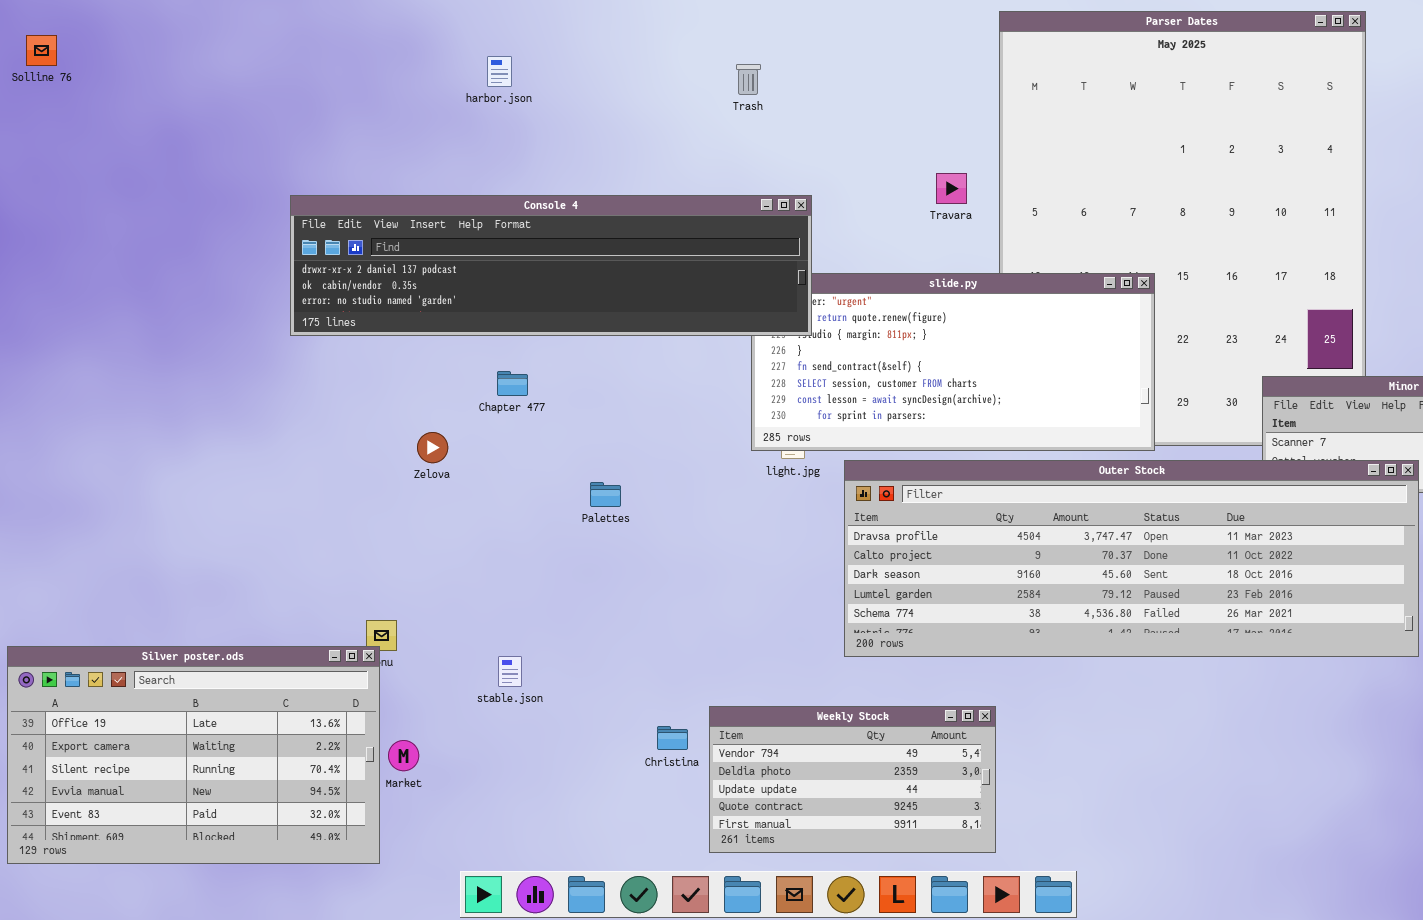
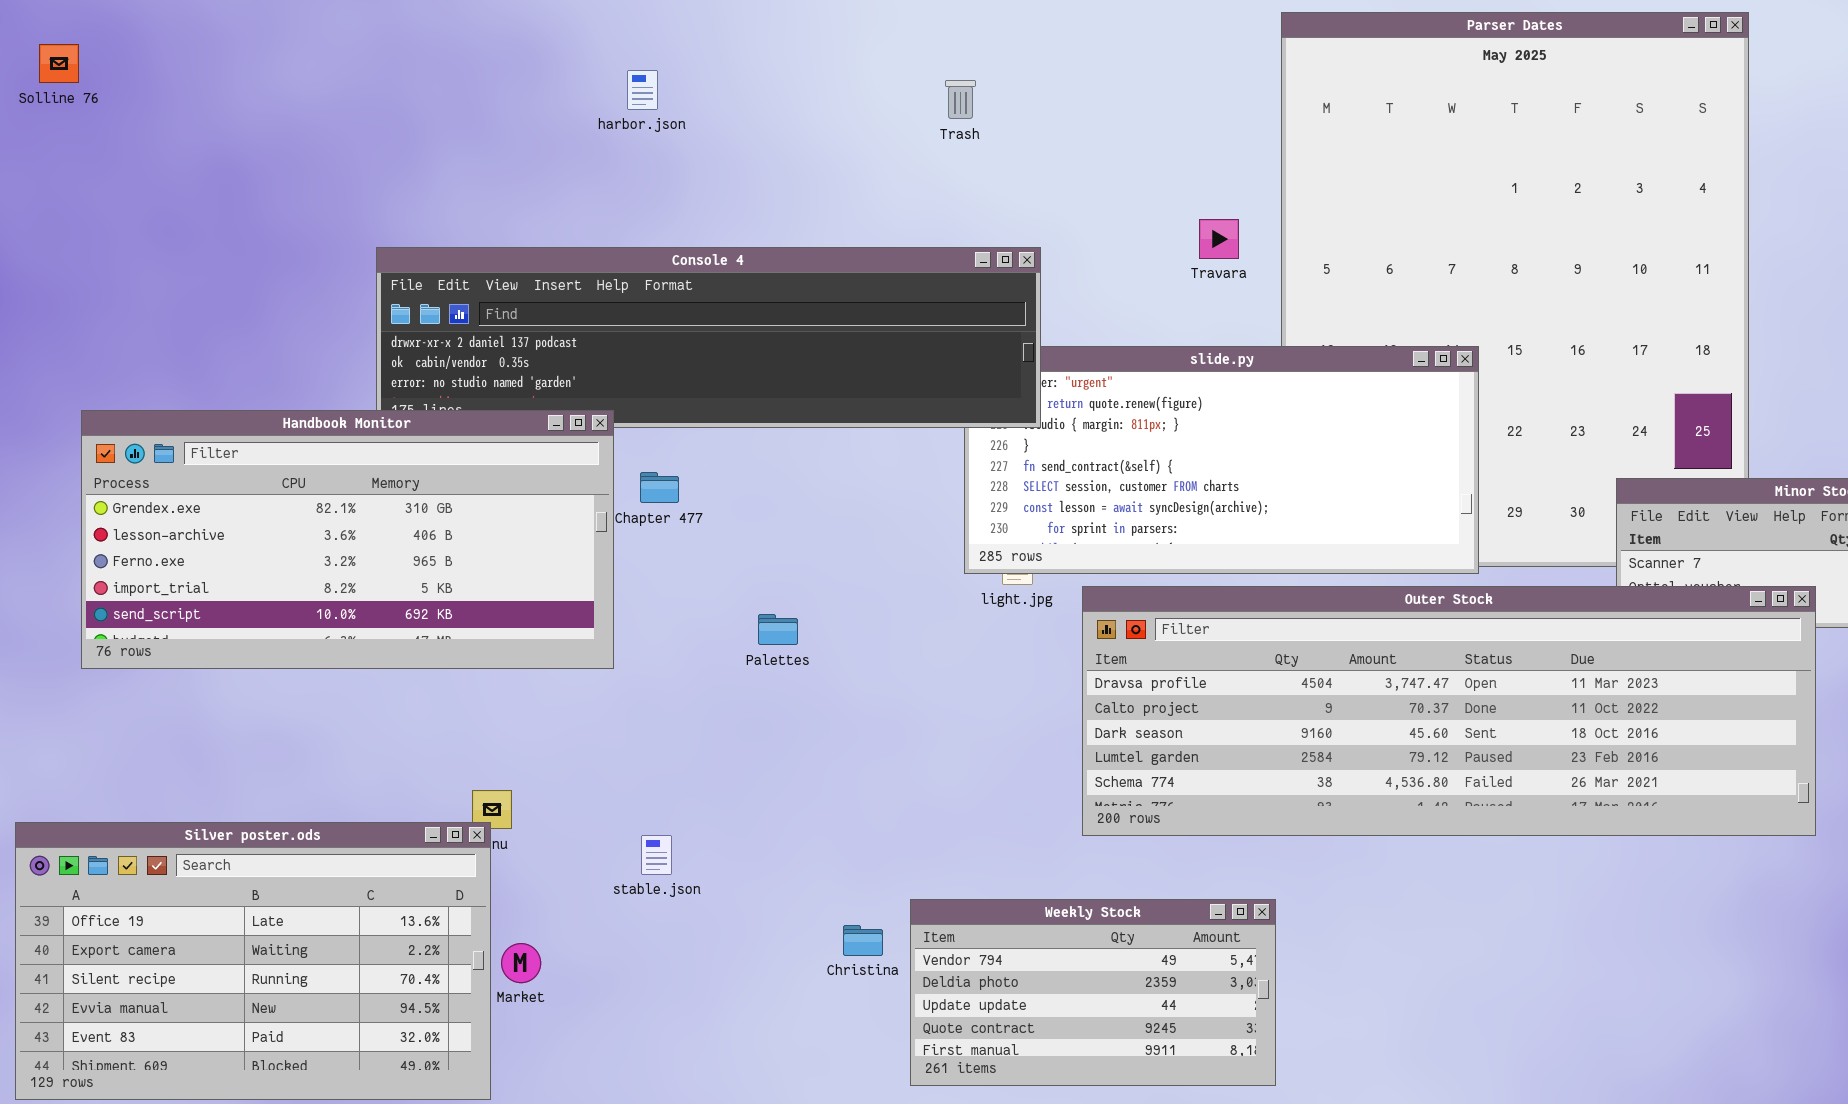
Handbook Monitor: none -> [81,410,614,669], opened

